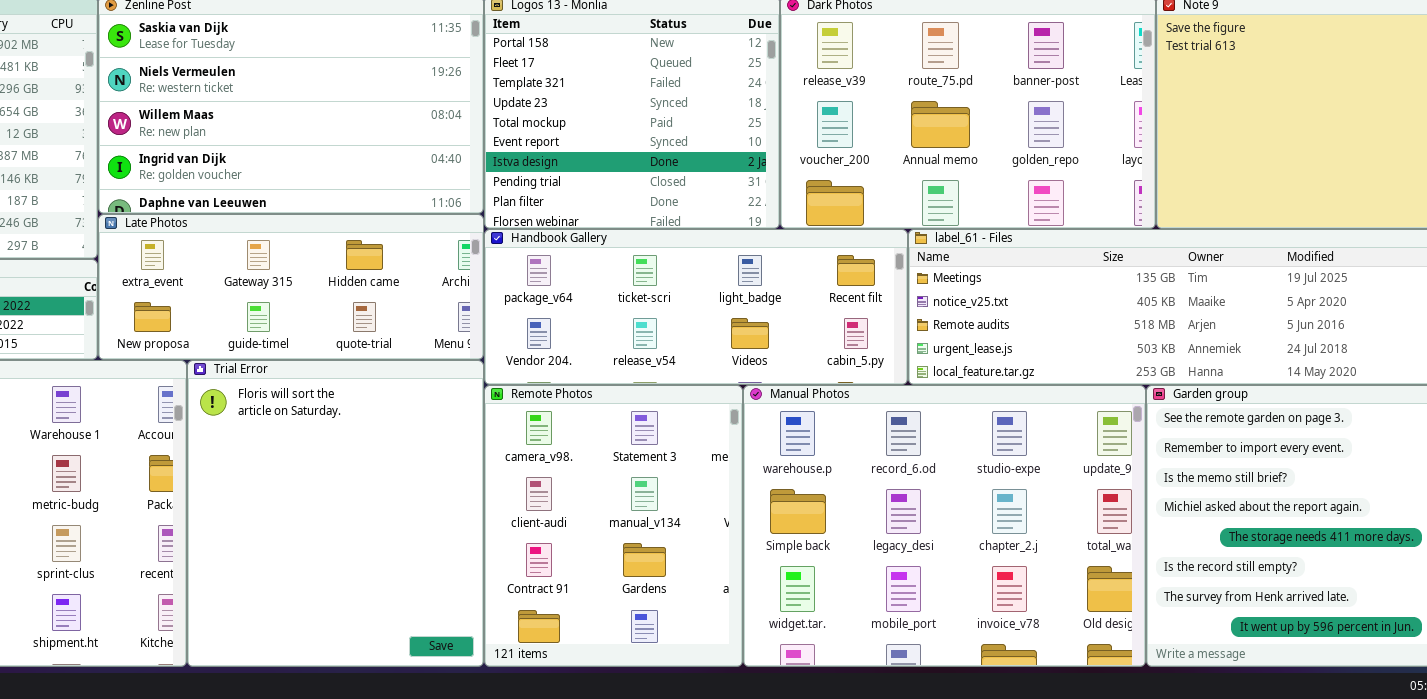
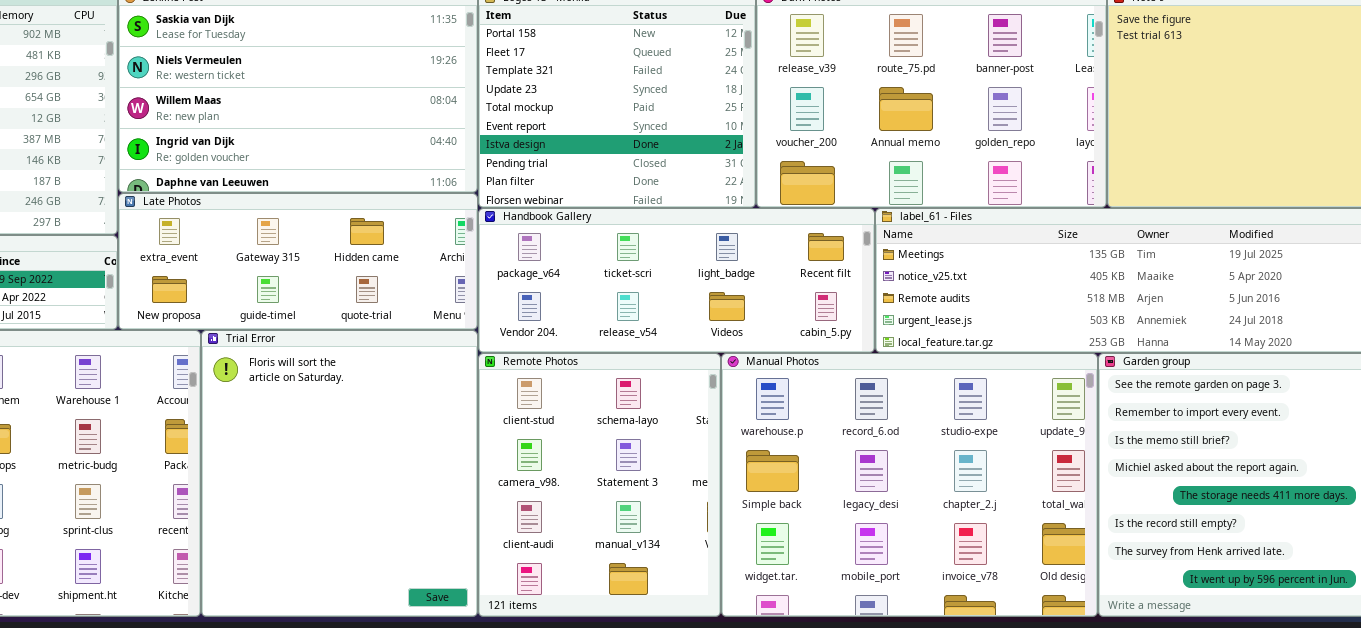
Remote Photos: [484,385,743,667] -> [478,353,721,617], scrolled up 1 row

